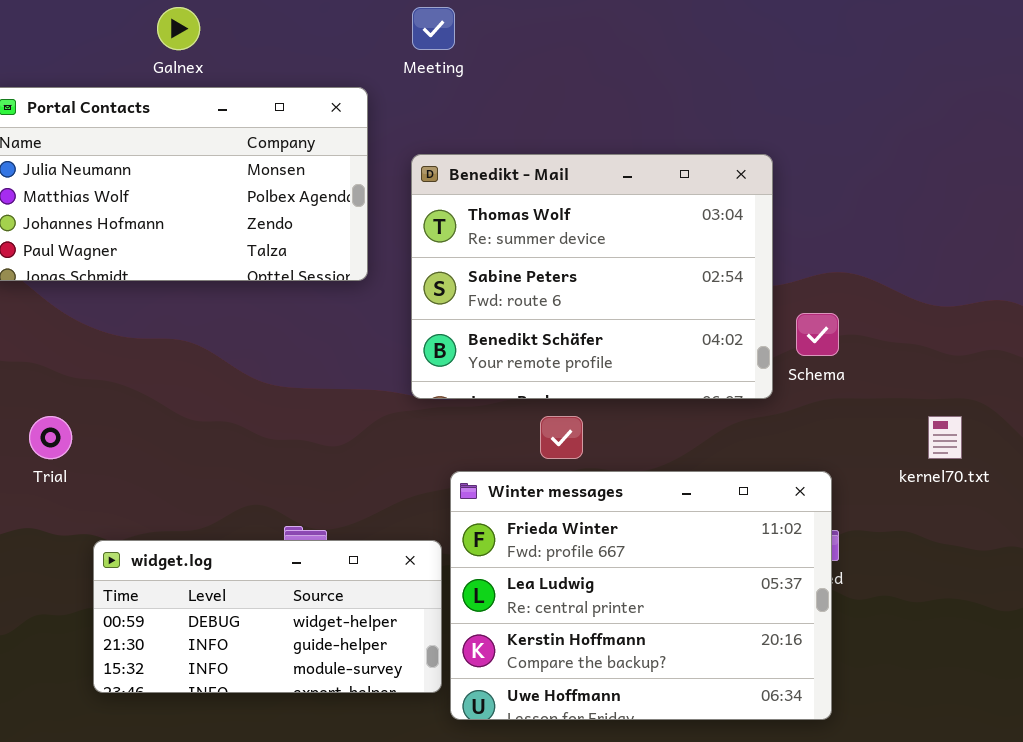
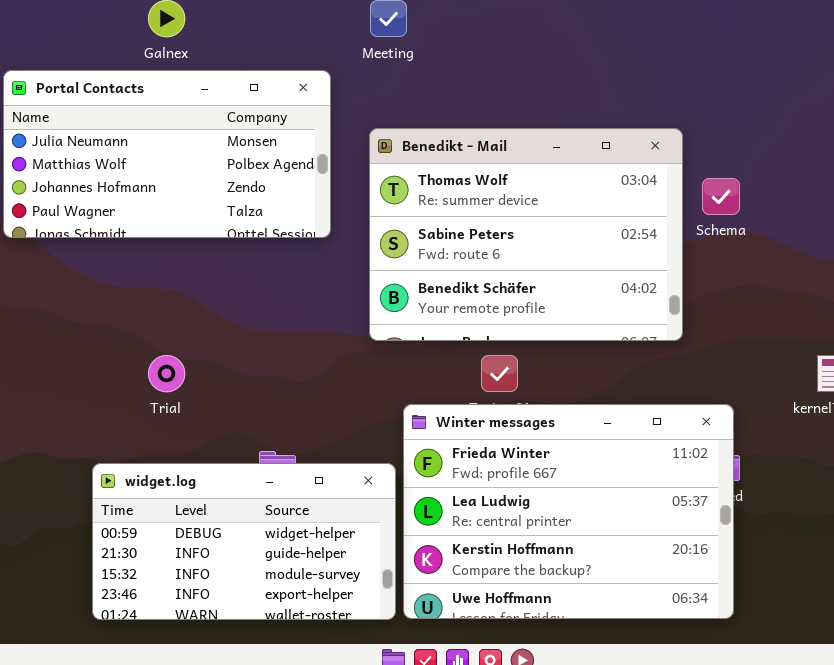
Schema: [796,313,839,356] -> [702,178,740,215], moved
Trial: [29,416,72,459] -> [148,355,185,392], moved
widget.log: [93,540,442,693] -> [92,463,396,620], resized

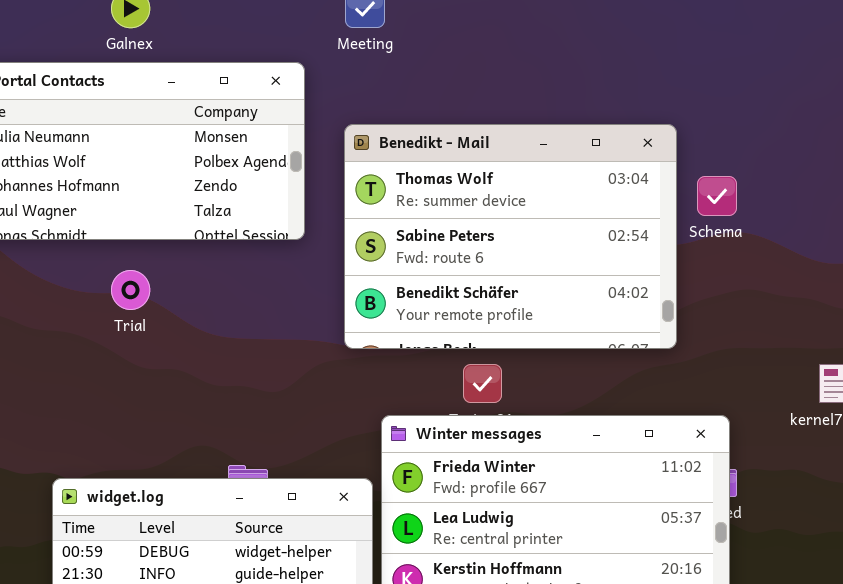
Trial: [148,355,185,392] -> [111,270,150,310], moved

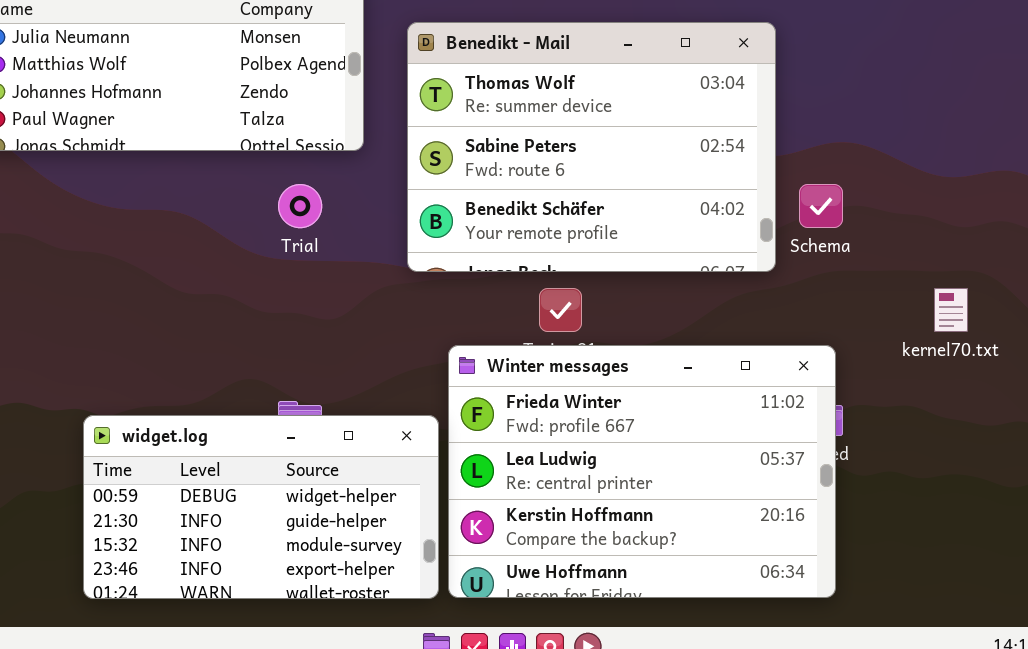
Schema: [697,176,737,216] -> [799,184,843,228], moved
Trial: [111,270,150,310] -> [278,184,322,228], moved

